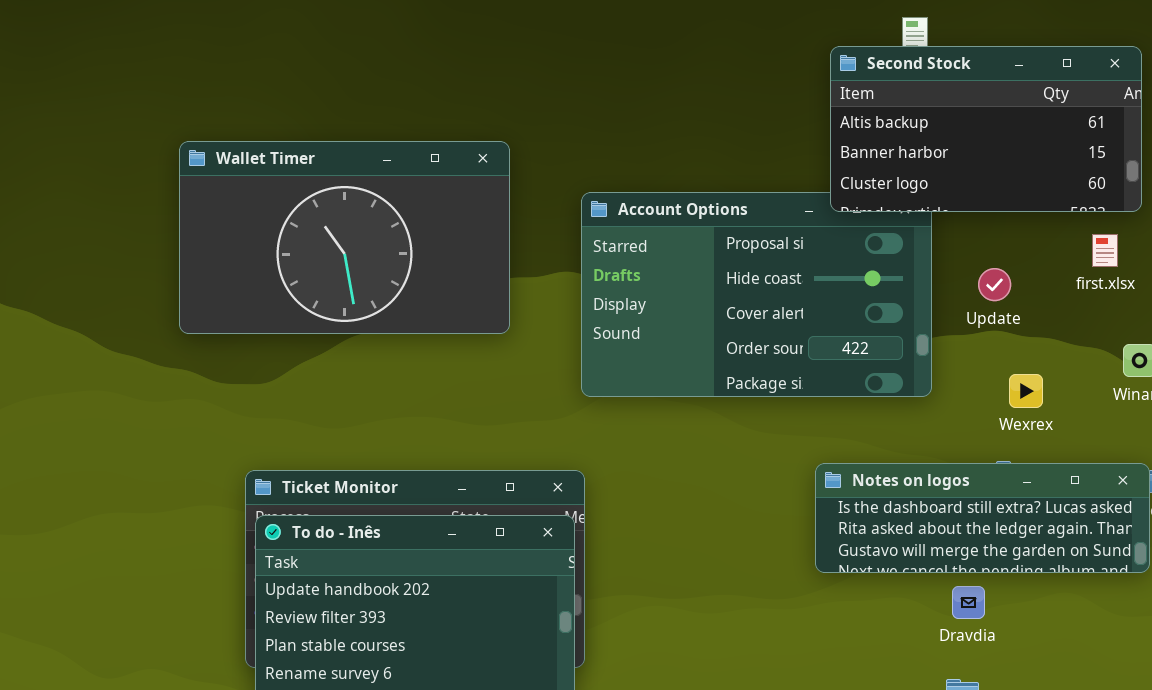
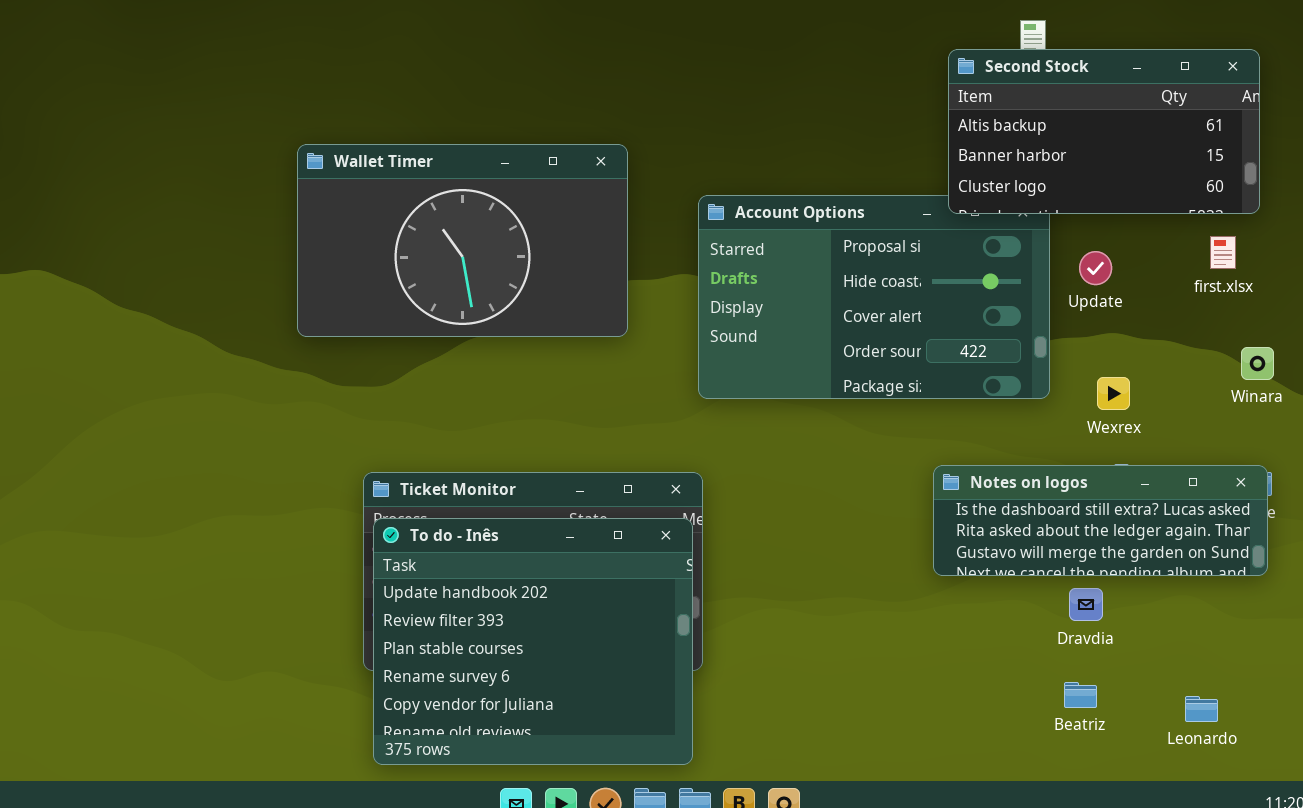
Update: [978,268,1011,301] -> [1079,251,1112,285], moved
Wexrex: [1009,374,1043,408] -> [1097,377,1130,410], moved

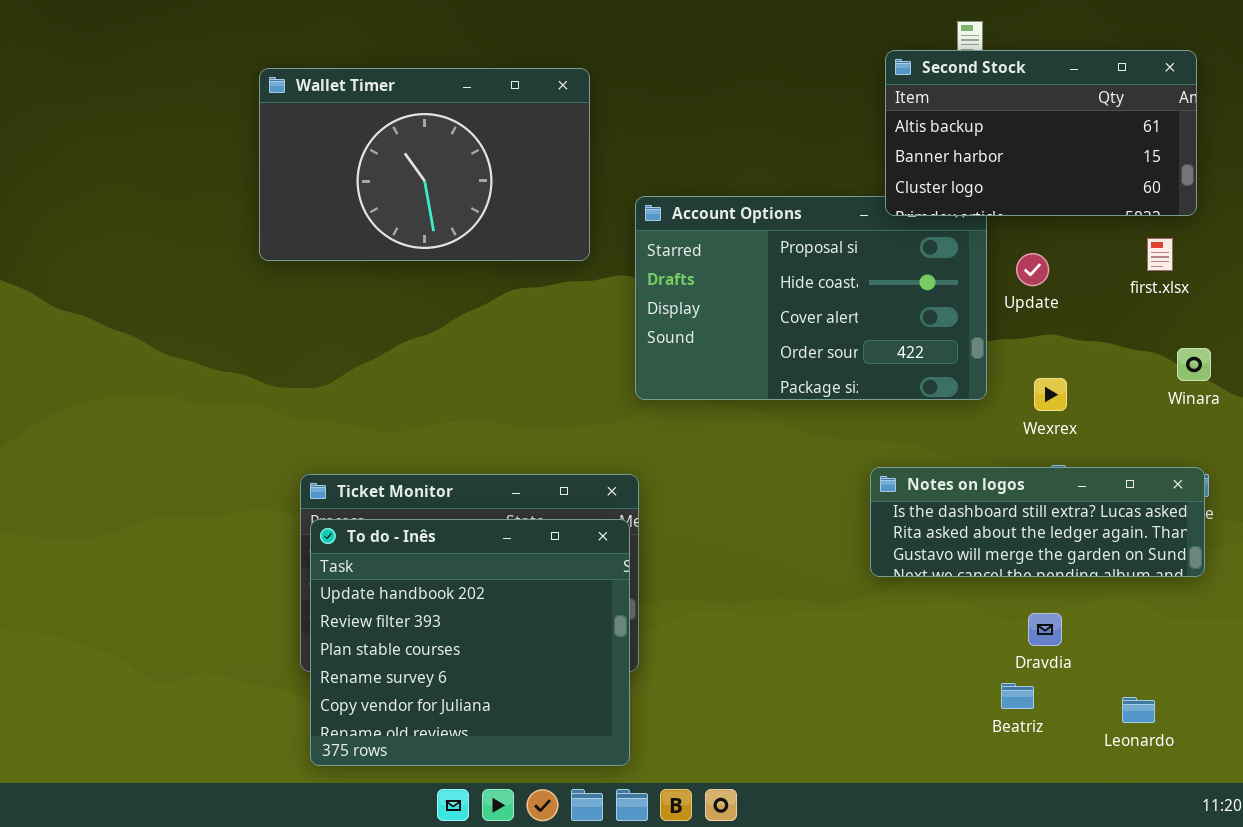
Wallet Timer: [297,144,628,337] -> [259,68,590,261], moved
Dravdia: [1069,588,1103,621] -> [1028,613,1062,646], moved

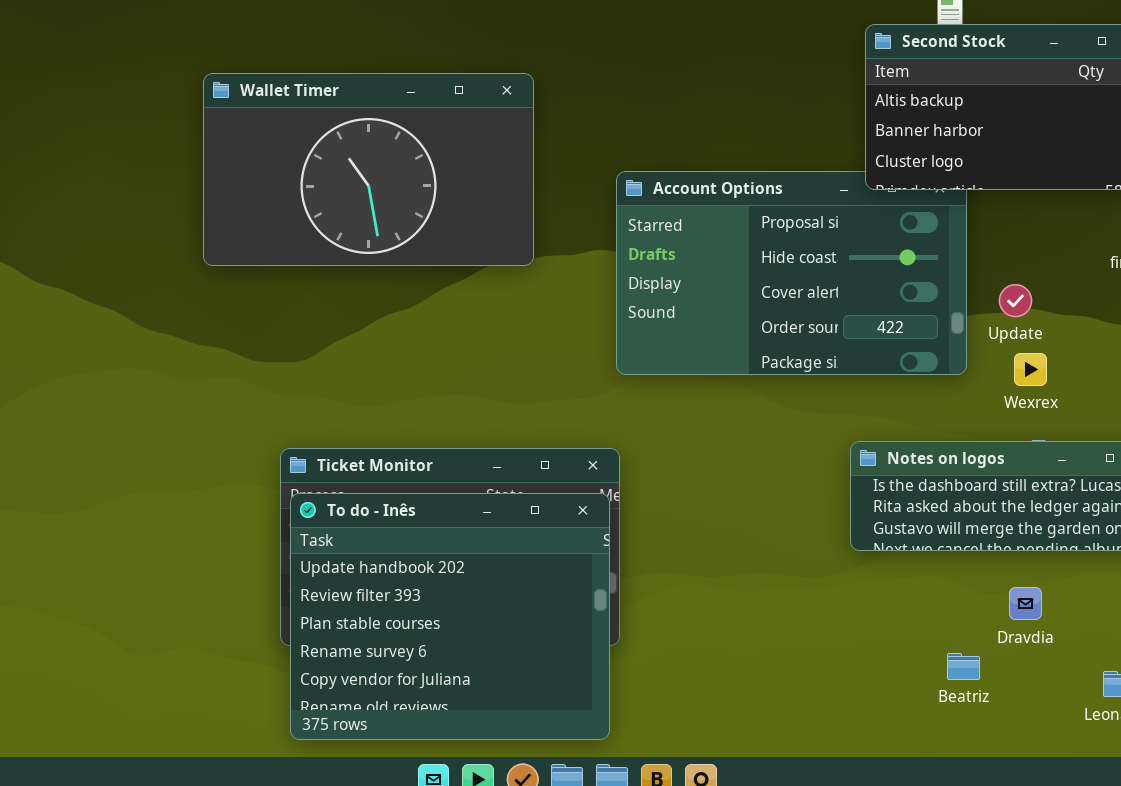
Wallet Timer: [259,68,590,261] -> [203,73,534,266], moved
Update: [1016,253,1049,286] -> [999,284,1032,317], moved
Beatriz: [1001,683,1034,709] -> [947,653,980,680], moved

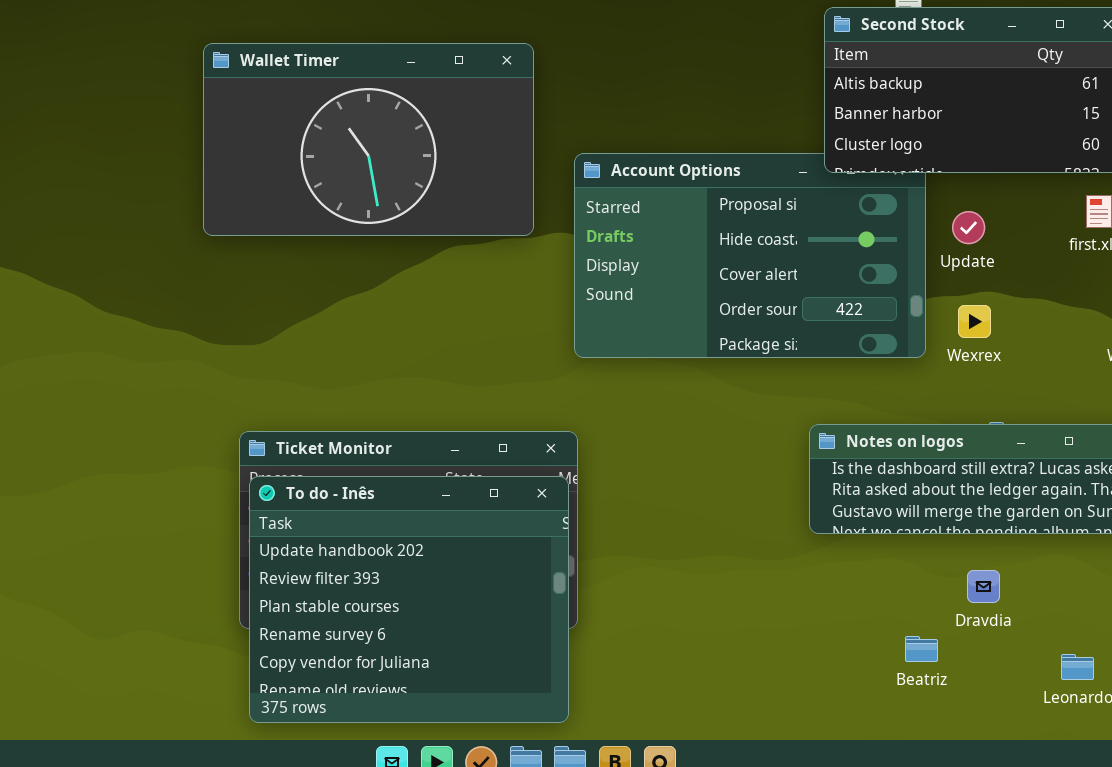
Wallet Timer: [203,73,534,266] -> [203,43,534,236], moved
Update: [999,284,1032,317] -> [952,211,985,244], moved
Wexrex: [1014,353,1047,386] -> [958,305,991,338], moved

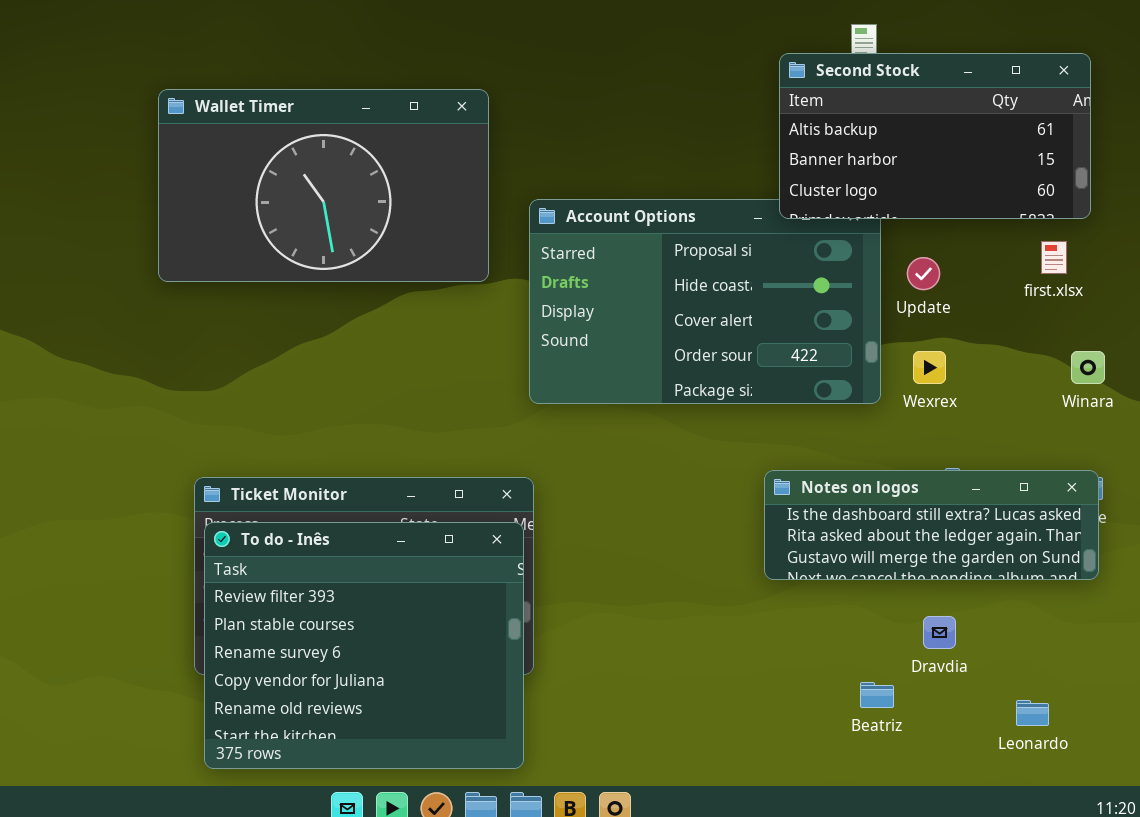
To do - Inês: [249,476,569,723] -> [204,522,524,769], scrolled down 1 row

